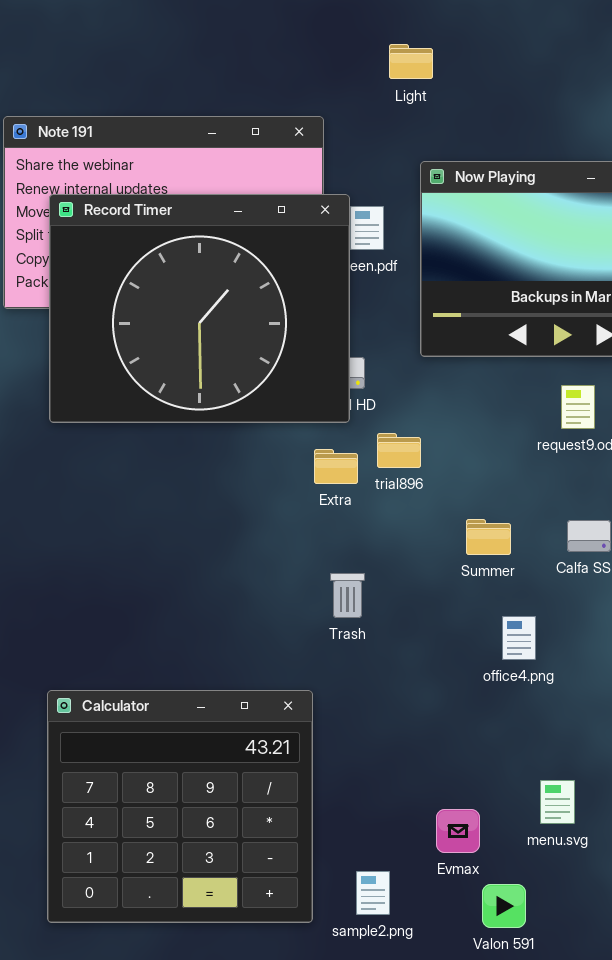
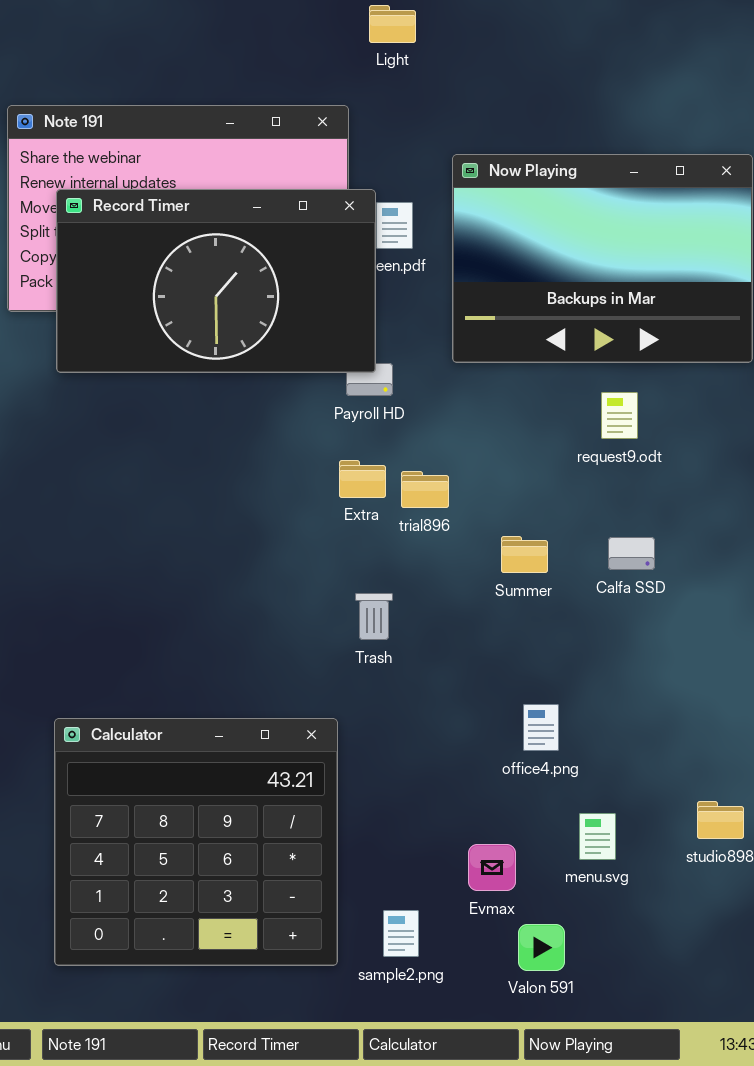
Light: [389,44,433,79] -> [369,5,416,43], moved
Record Timer: [49,194,350,423] -> [56,189,376,373], resized
trial896: [377,433,421,468] -> [401,471,449,508], moved
office4.png: [502,616,536,660] -> [523,704,559,751], moved

